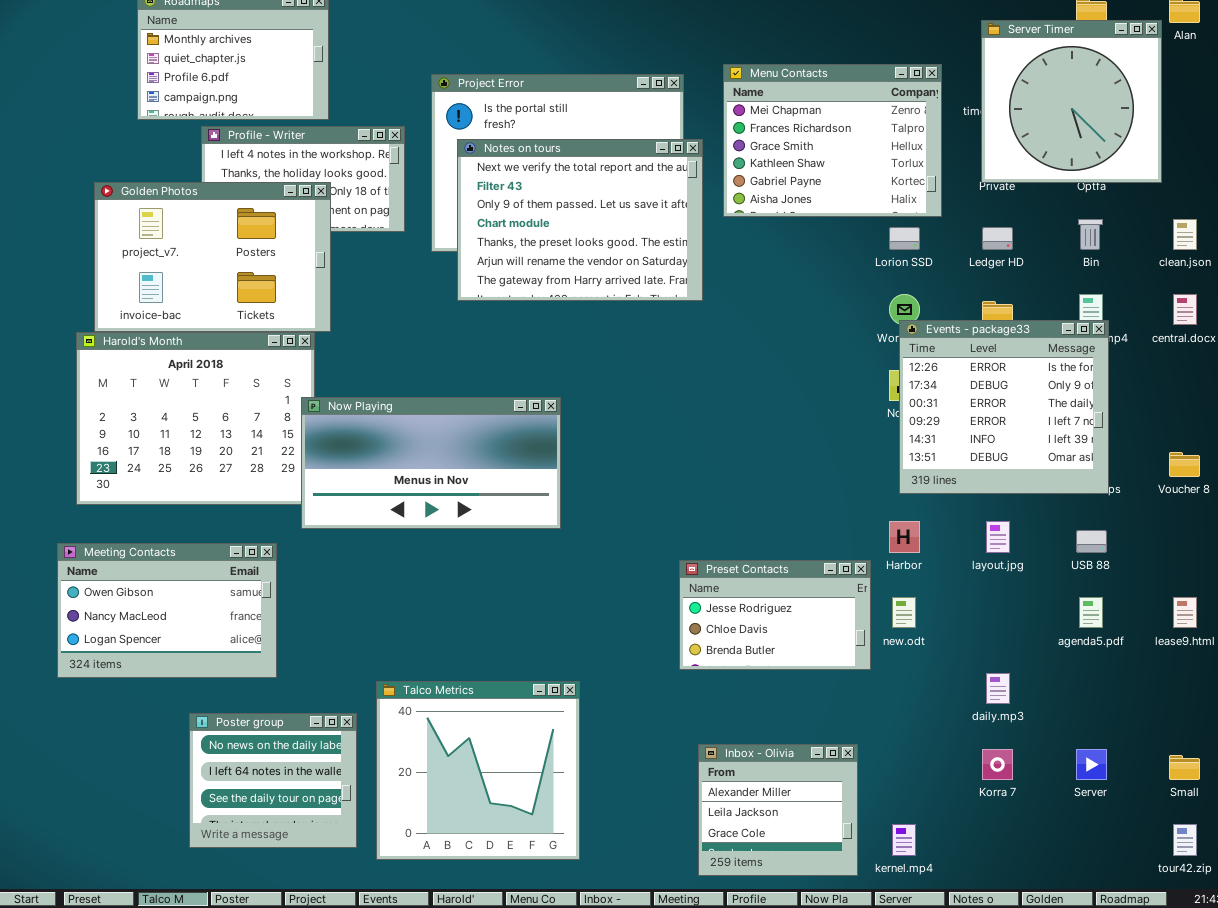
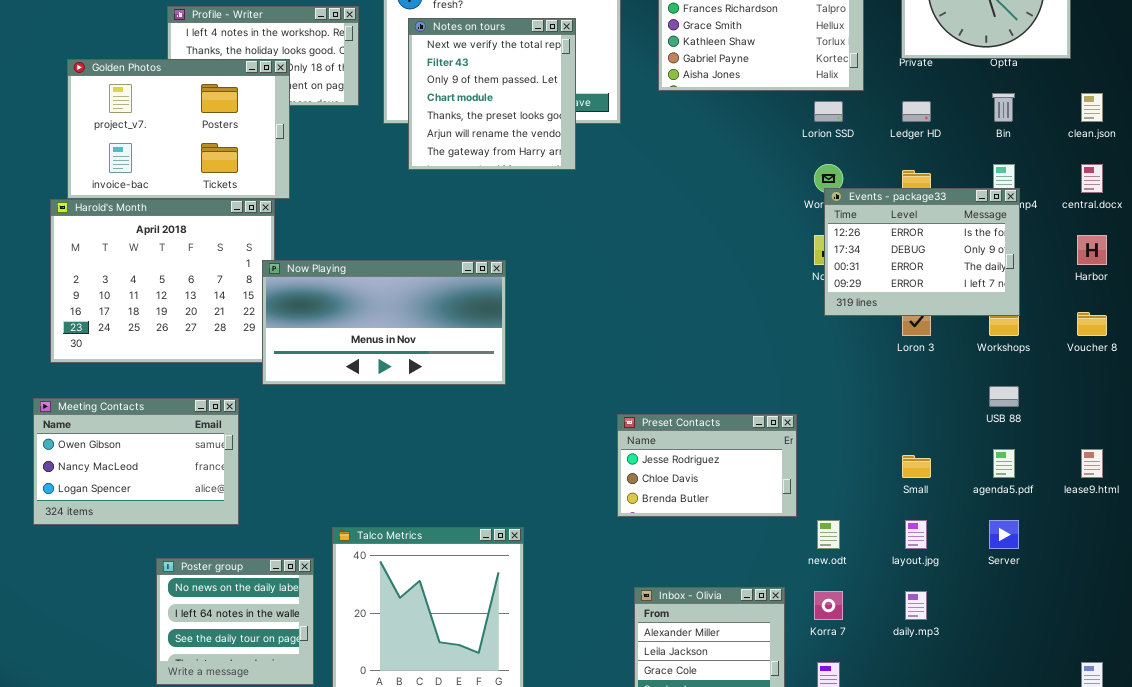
Notes on tours: [457,139,703,301] -> [408,18,576,170], resized
Events - package33: [899,320,1109,494] -> [824,188,1020,316], resized
Harbor: [889,521,920,553] -> [1077,235,1107,265], moved
layout.jpg: [986,521,1010,553] -> [905,520,927,549], moved
new.odt: [892,597,916,628] -> [817,520,840,549], moved
daily.mp3: [986,673,1010,704] -> [905,591,927,620], moved
Korra 7: [982,749,1013,780] -> [814,591,843,620], moved
Server: [1076,749,1107,780] -> [989,520,1019,549], moved
Small: [1169,755,1200,780] -> [902,455,931,478], moved

